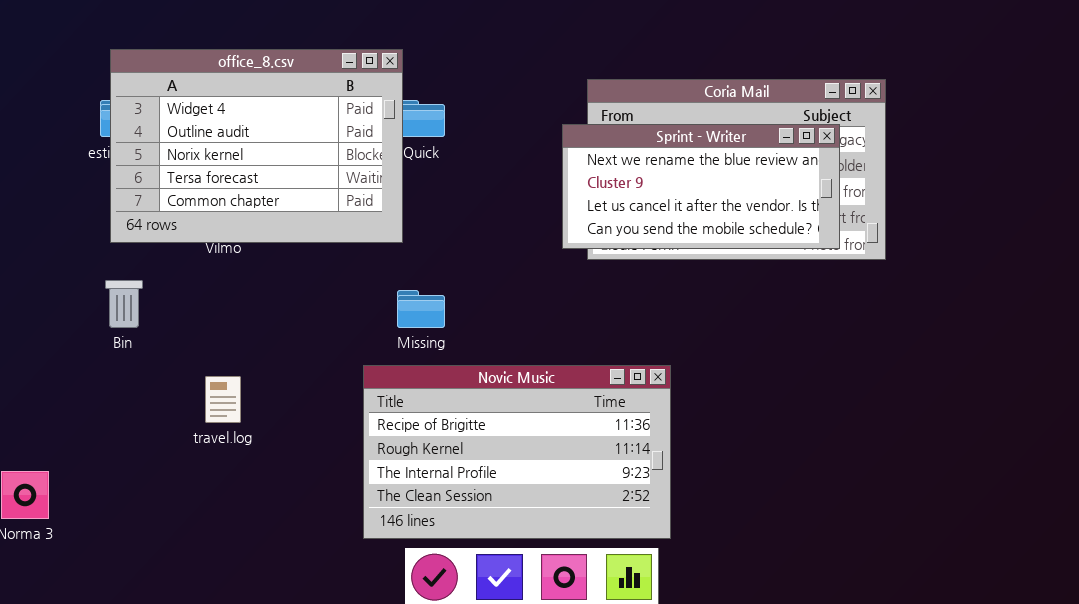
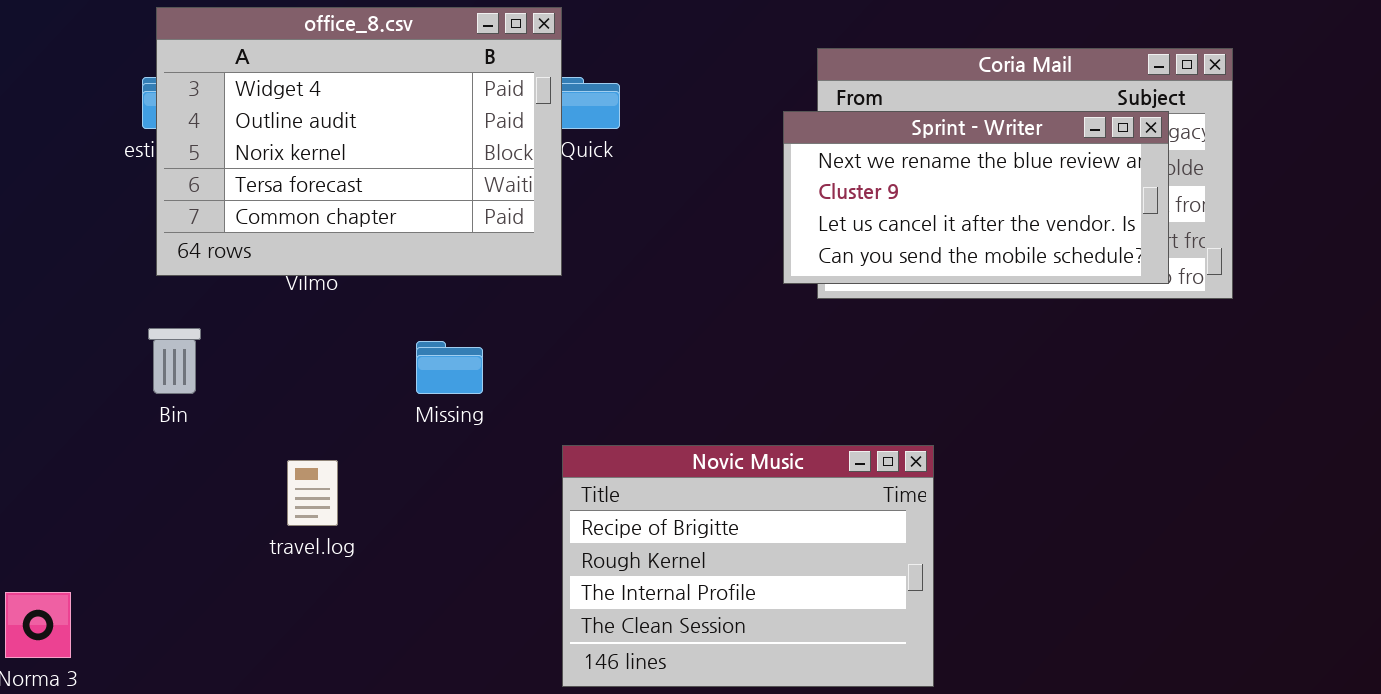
Missing: [397,290,445,328] -> [416,341,483,394], moved
Novic Music: [363,365,671,539] -> [562,445,934,687], resized

